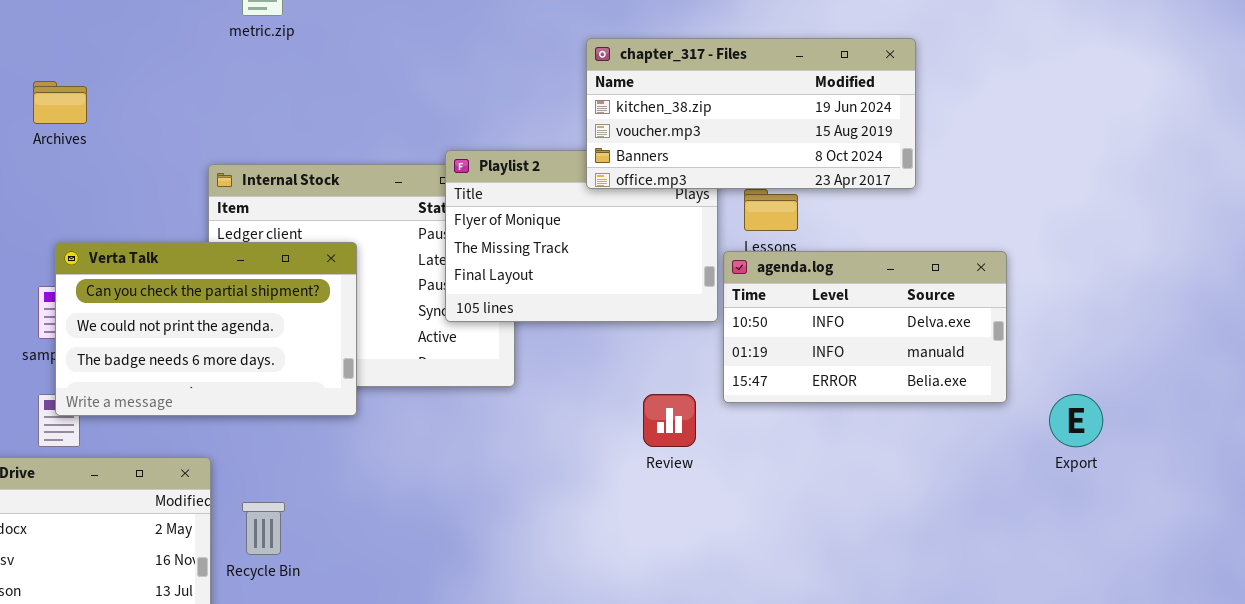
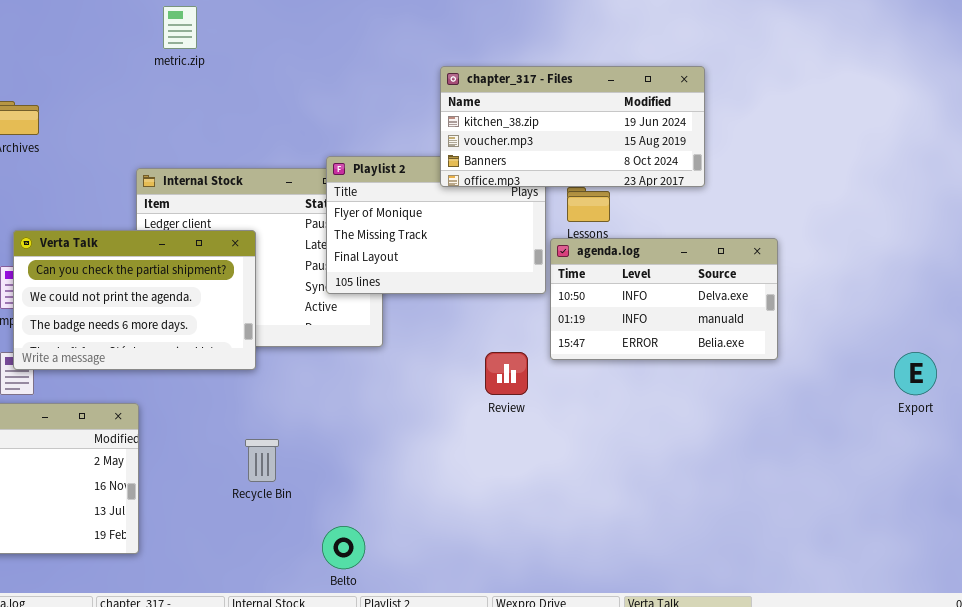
Export: [1049,394,1103,447] -> [894,352,937,395], moved
Recycle Bin: [242,502,285,555] -> [245,439,279,482], moved

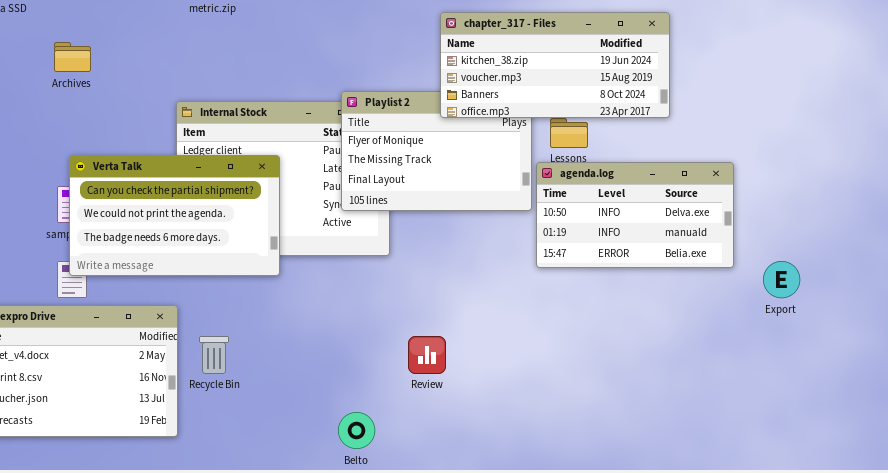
Review: [485,352,528,395] -> [408,336,446,374], moved
Export: [894,352,937,395] -> [763,261,800,298], moved
Recycle Bin: [245,439,279,482] -> [199,336,229,374], moved

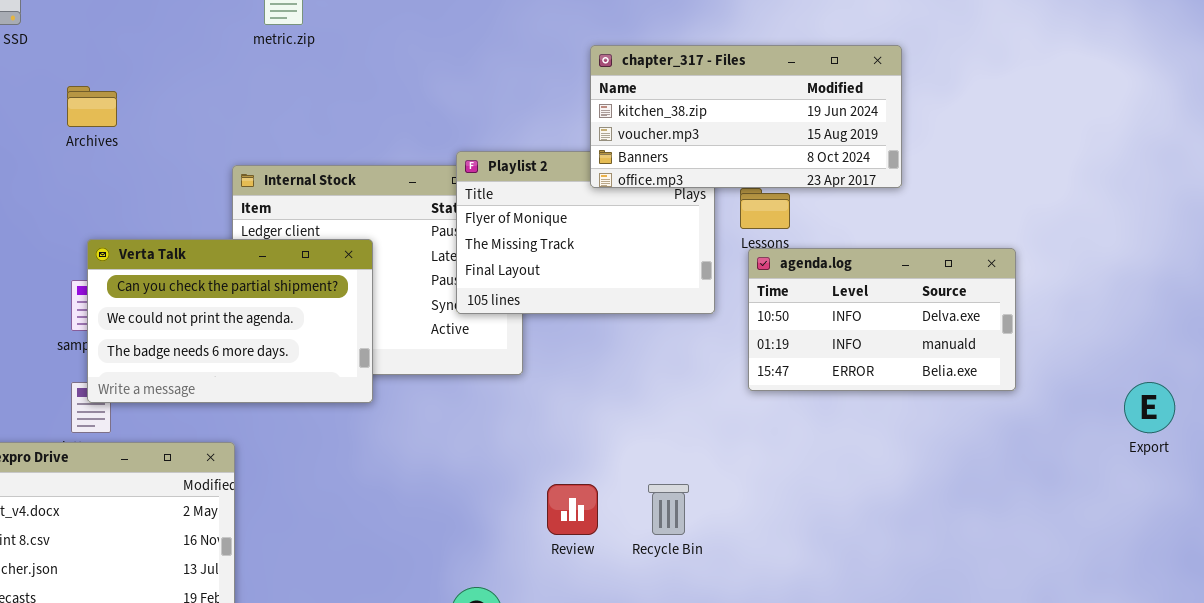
agenda.log: [536,162,734,268] -> [748,248,1016,391], moved
Export: [763,261,800,298] -> [1124,382,1175,433], moved
Recycle Bin: [199,336,229,374] -> [648,484,689,535], moved

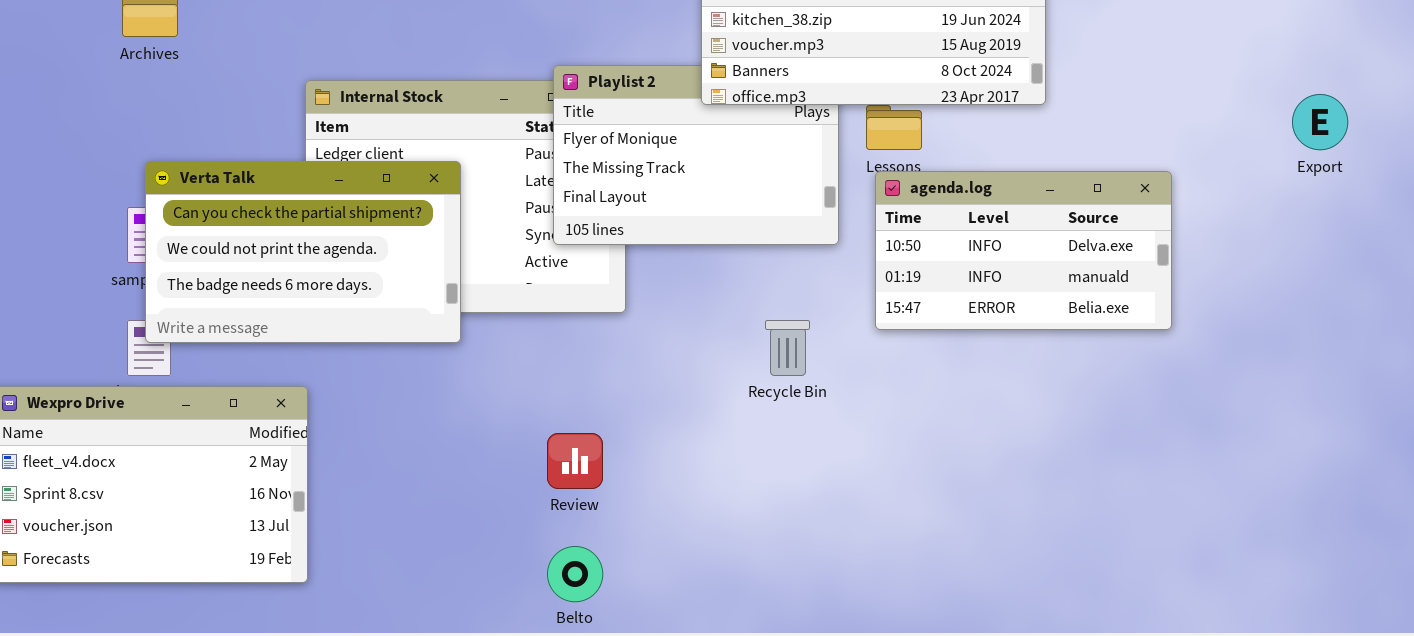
Export: [1124,382,1175,433] -> [1292,94,1348,150], moved
Review: [547,484,598,535] -> [547,433,603,489], moved
Recycle Bin: [648,484,689,535] -> [765,320,810,376], moved

